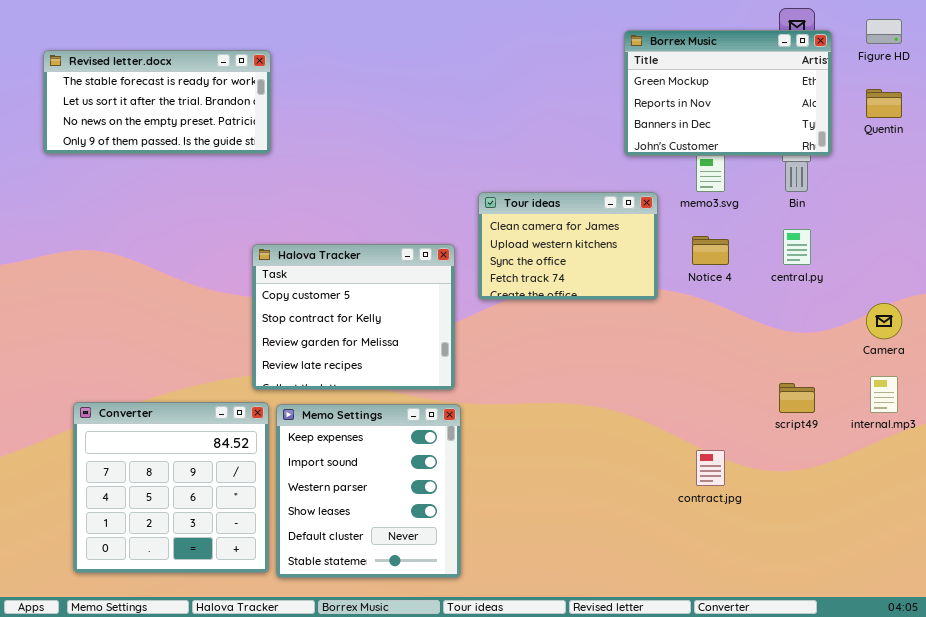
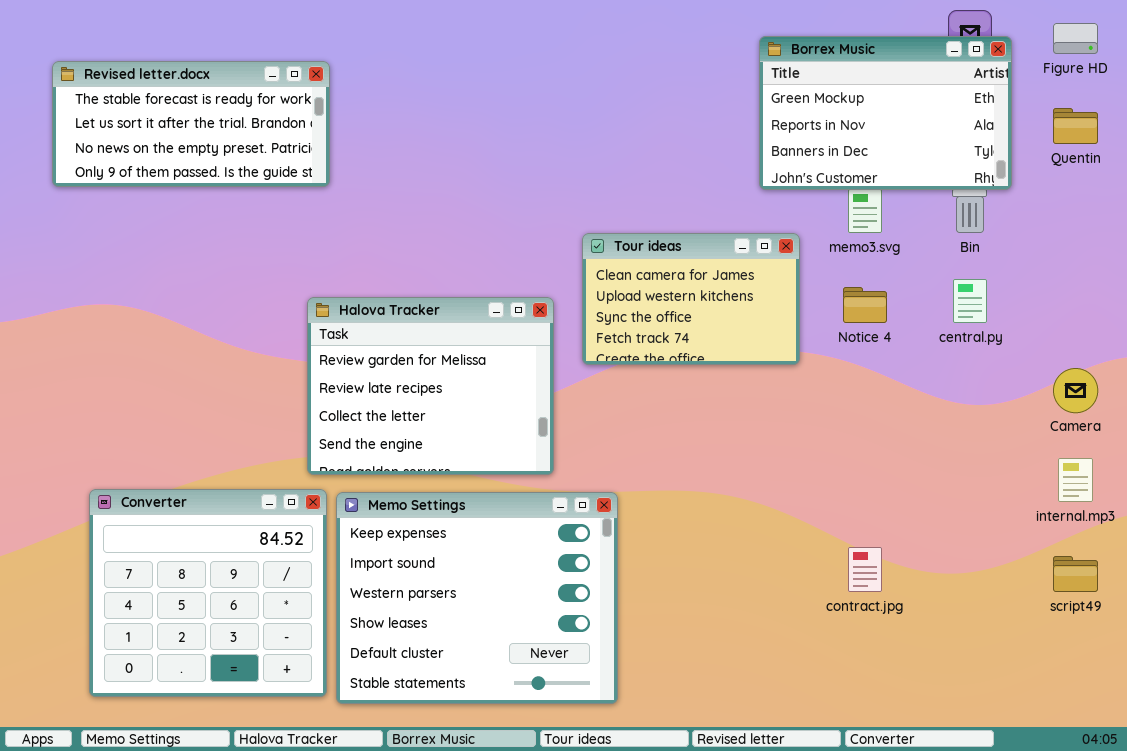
Halova Tracker: [252,244,455,390] -> [307,297,554,475], scrolled down 2 rows
script49: [779,383,815,413] -> [1053,556,1098,592], moved
Memo Settings: [276,404,461,578] -> [336,492,618,704], resized

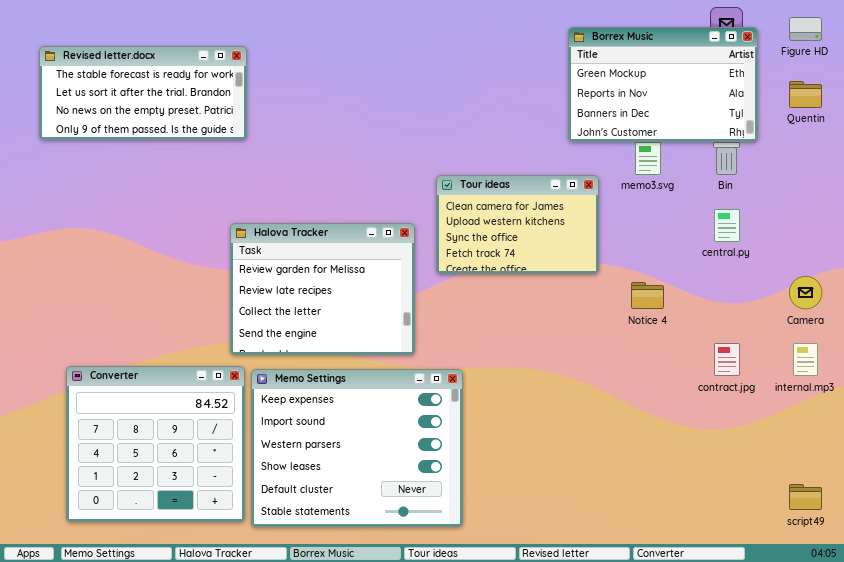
Notice 4: [843,287,887,323] -> [631,282,664,309], moved
contract.jpg: [848,547,882,592] -> [714,343,740,376], moved
script49: [1053,556,1098,592] -> [789,484,822,510], moved

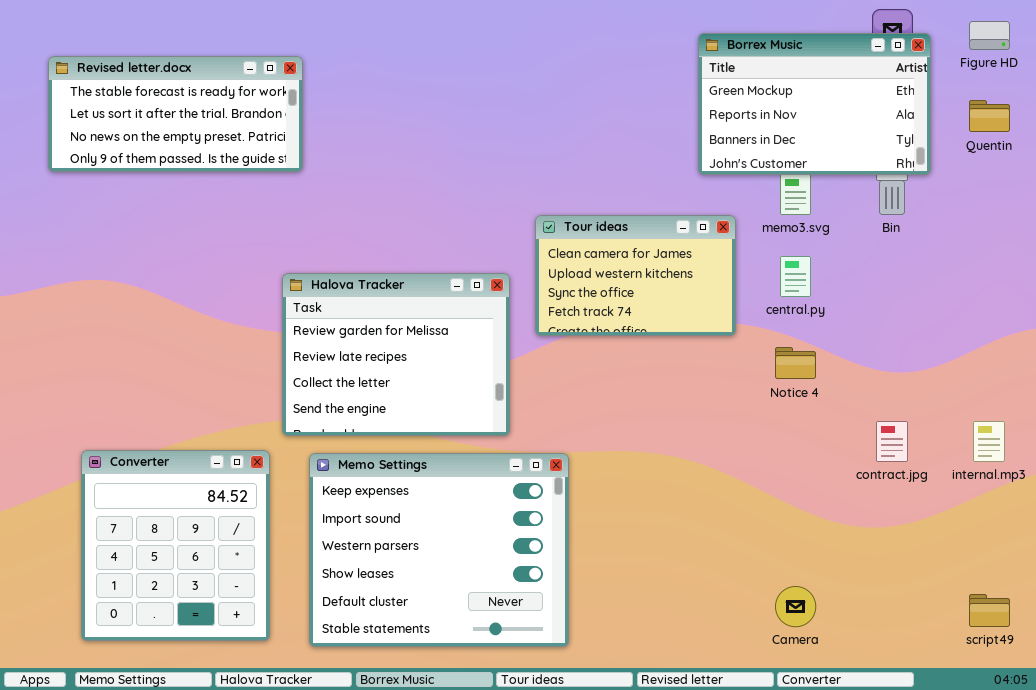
central.py: [714,209,740,242] -> [780,256,811,297], moved
Camera: [789,276,822,309] -> [775,586,816,627], moved
Converter: [66,366,245,522] -> [81,450,270,641], resized

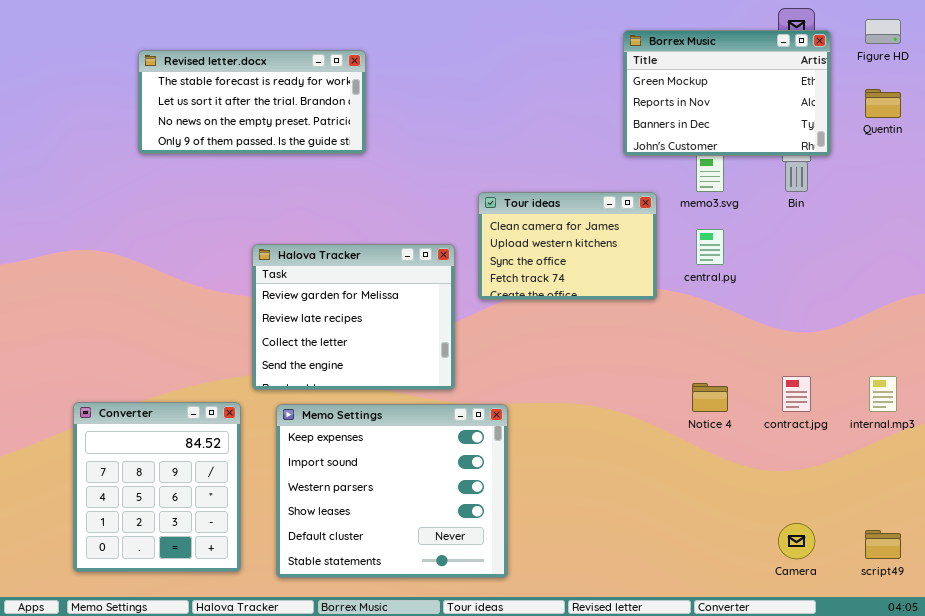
Revised letter.docx: [48,56,303,172] -> [138,50,366,154], moved
Notice 4: [775,347,816,379] -> [692,383,728,412], moved
Camera: [775,586,816,627] -> [778,523,815,559], moved

